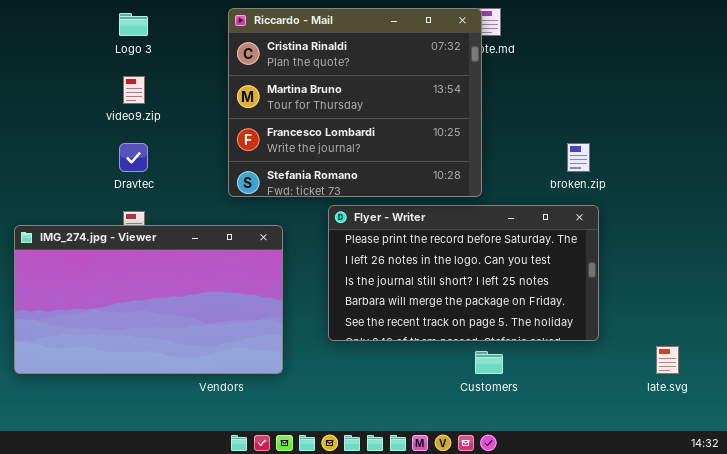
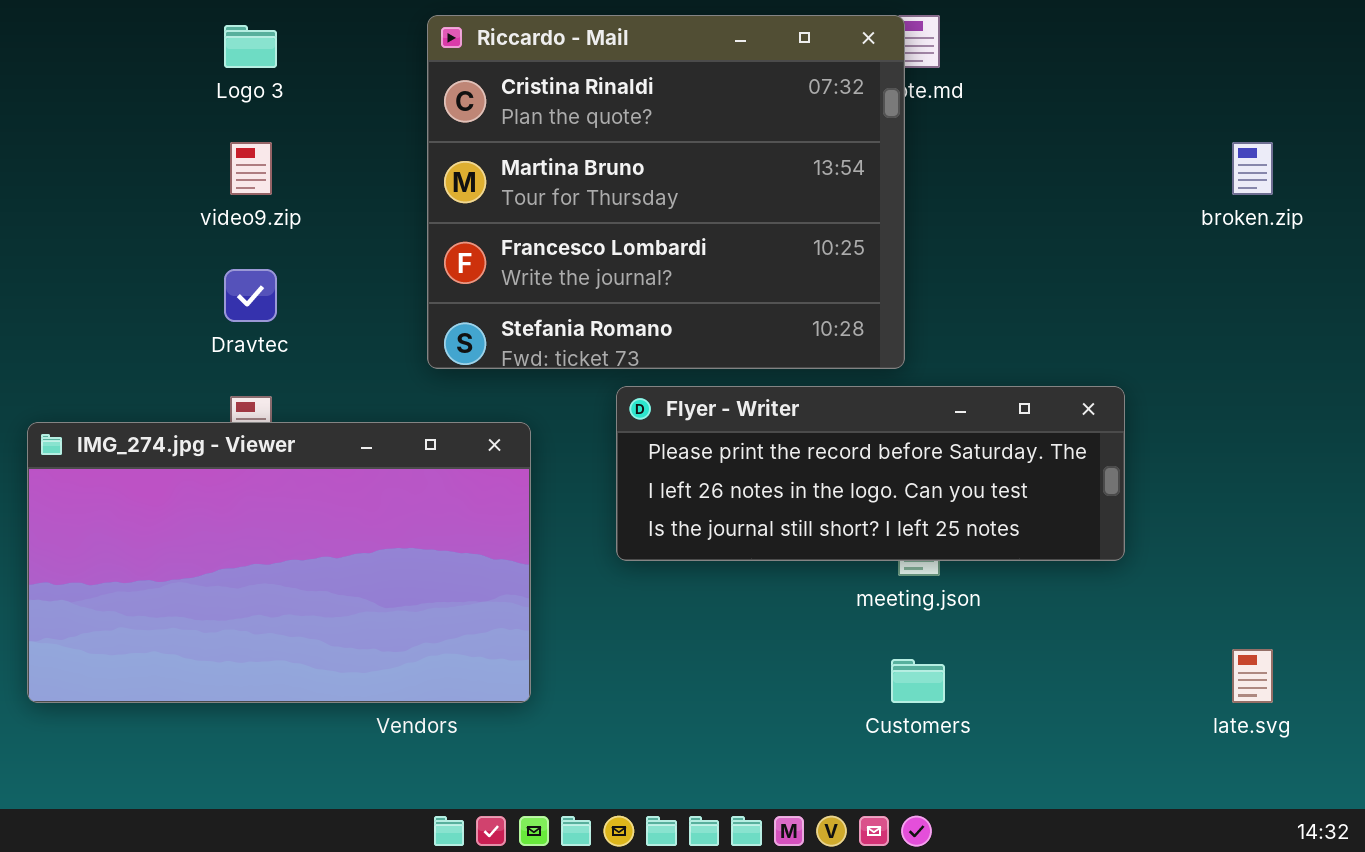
broken.zip: [567,143,590,172] -> [1232,142,1273,195], moved
Flyer - Writer: [328,205,599,341] -> [616,386,1125,561], resized

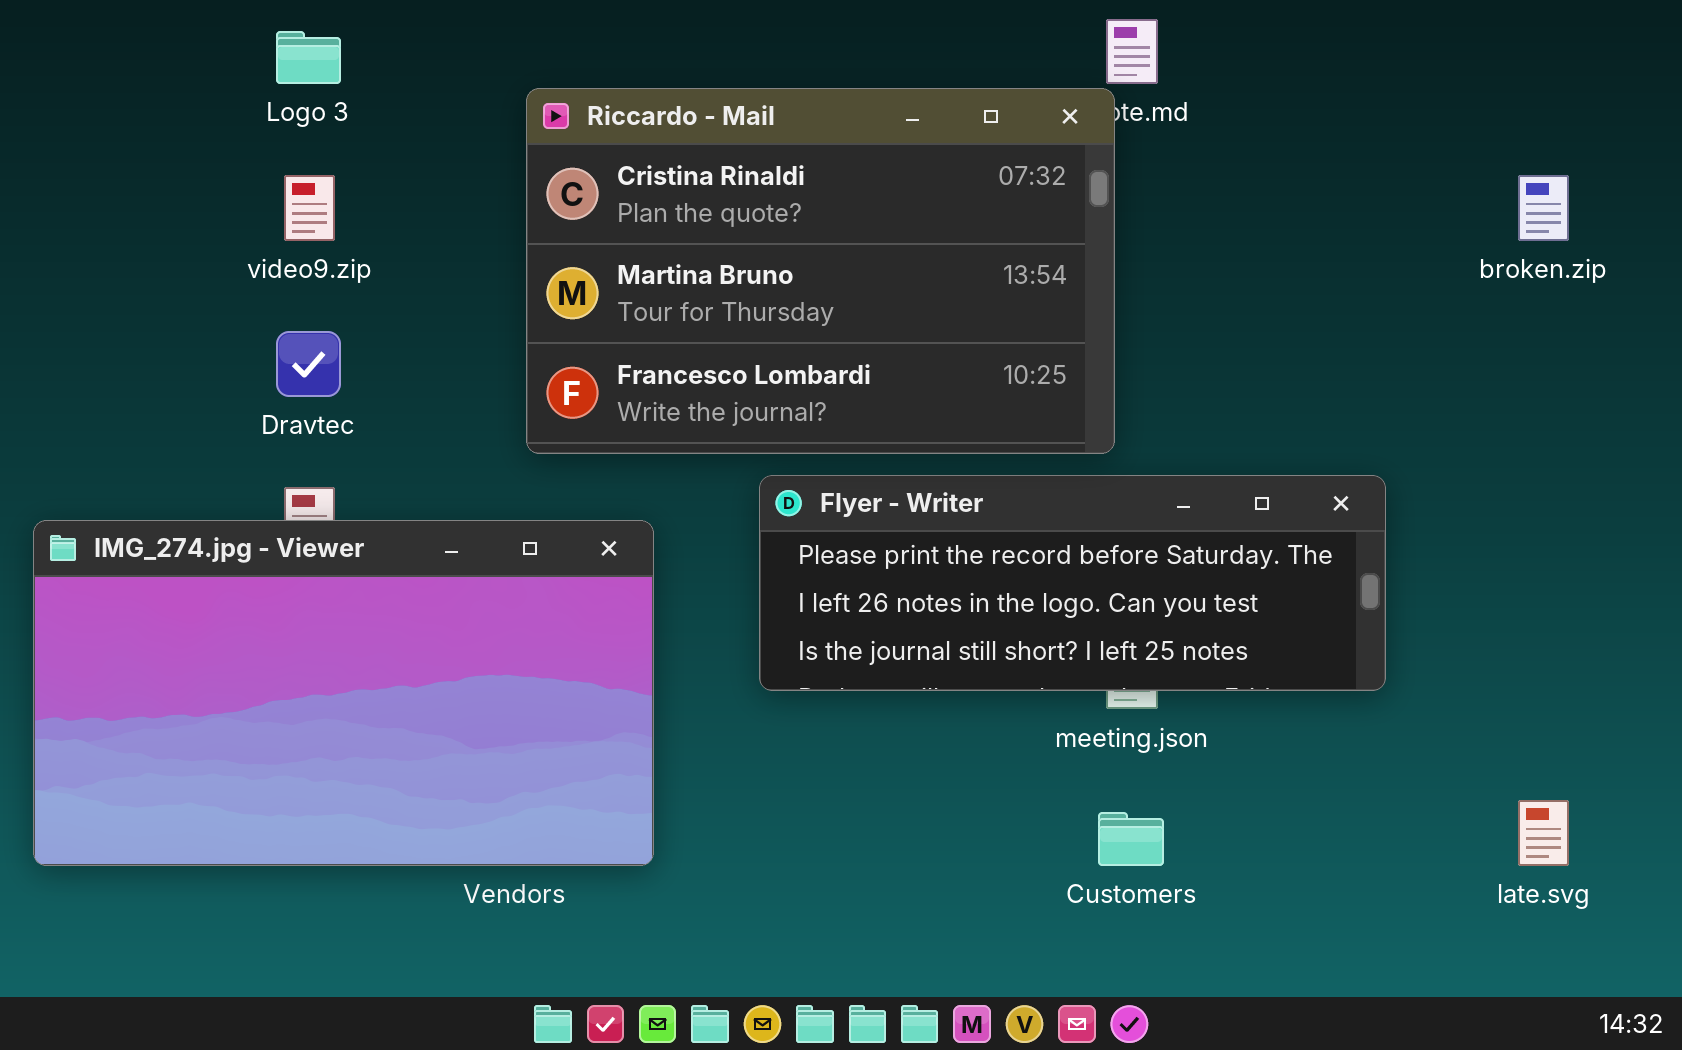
Riccardo - Mail: [427,15,905,369] -> [526,88,1115,454], resized

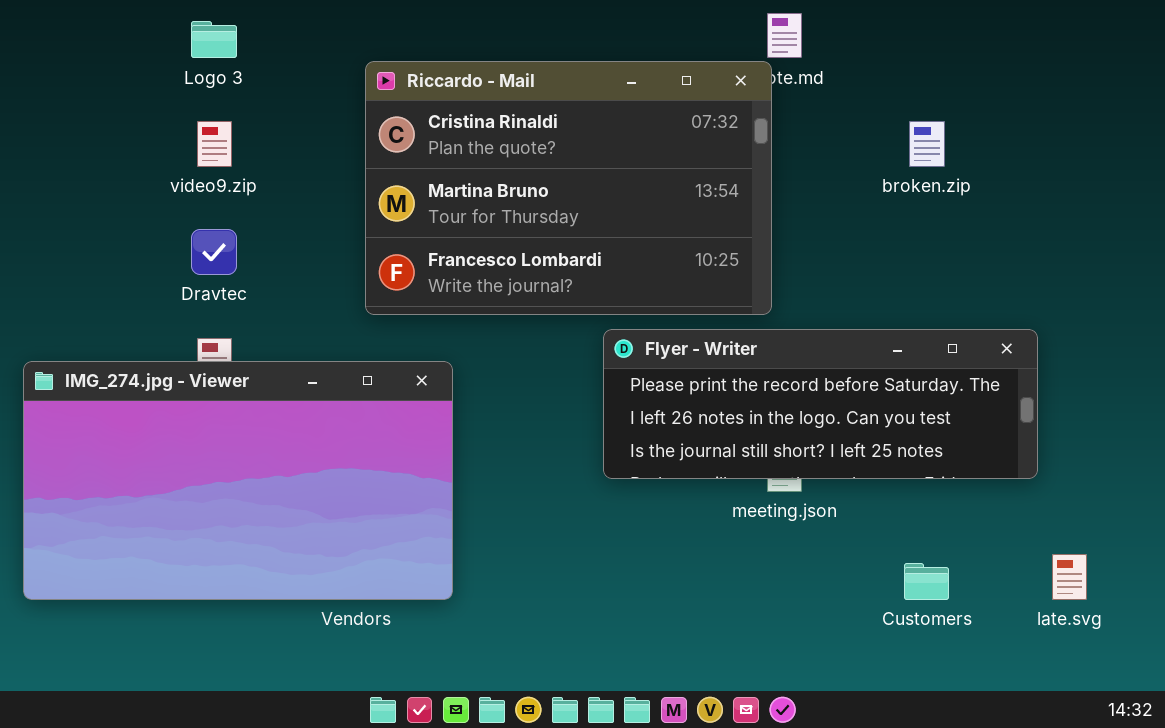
broken.zip: [1518,175,1569,241] -> [909,121,945,167], moved
Flyer - Writer: [759,475,1386,691] -> [603,329,1038,479], moved
Customers: [1098,812,1164,866] -> [904,563,949,600], moved

